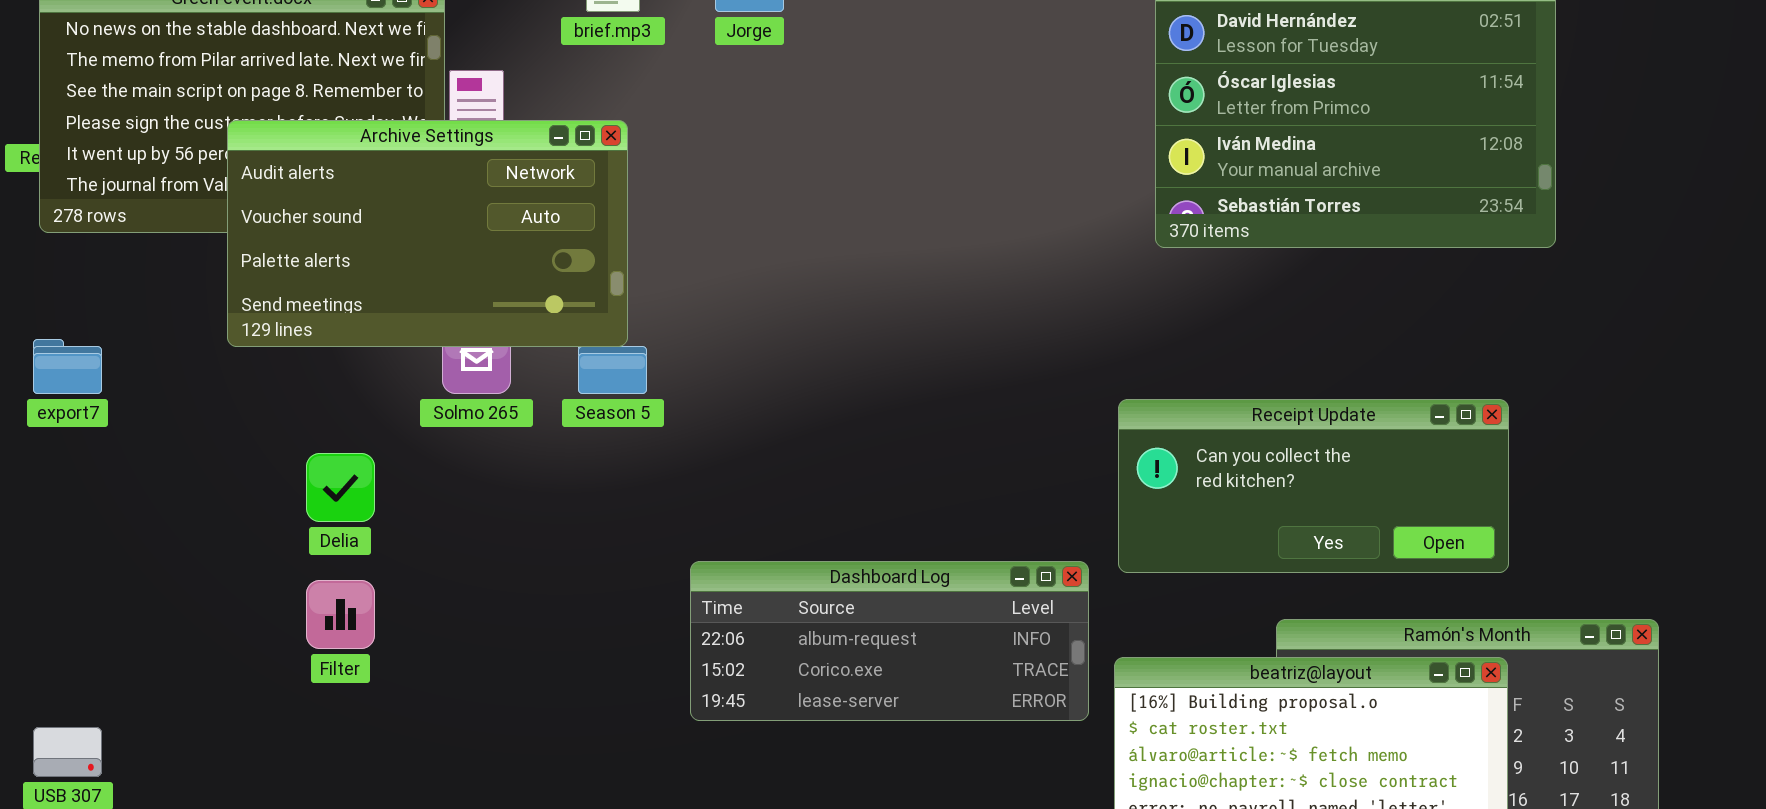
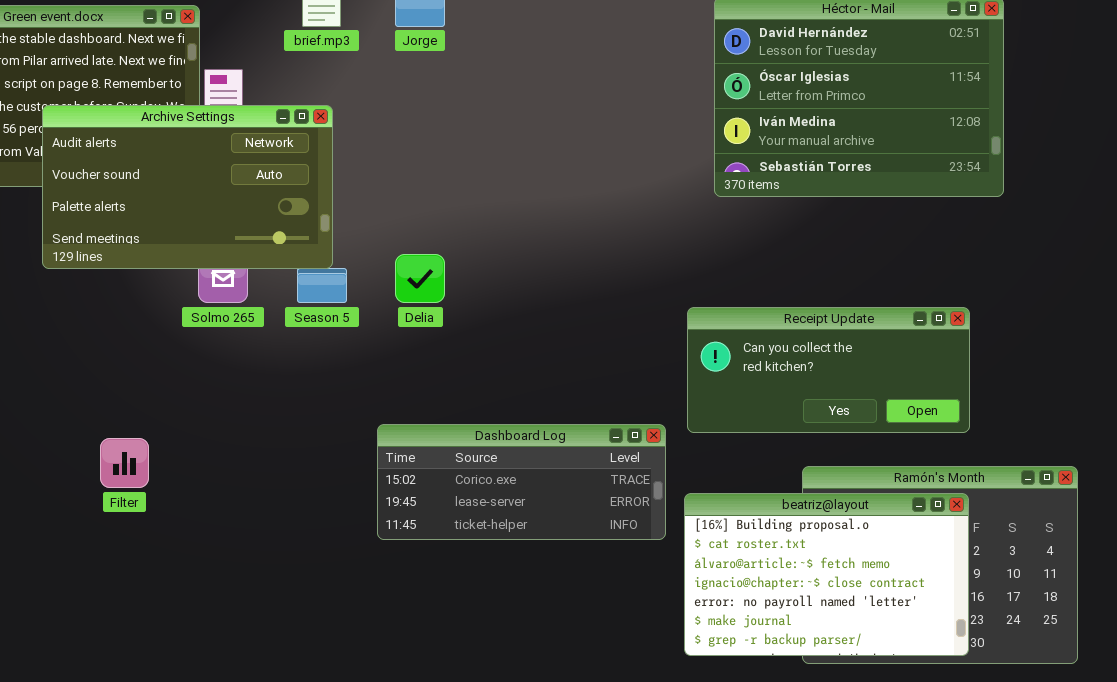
Delia: [306,453,375,522] -> [395,254,445,303], moved
Dashboard Log: [690,561,1089,721] -> [377,424,666,540], scrolled down 1 row

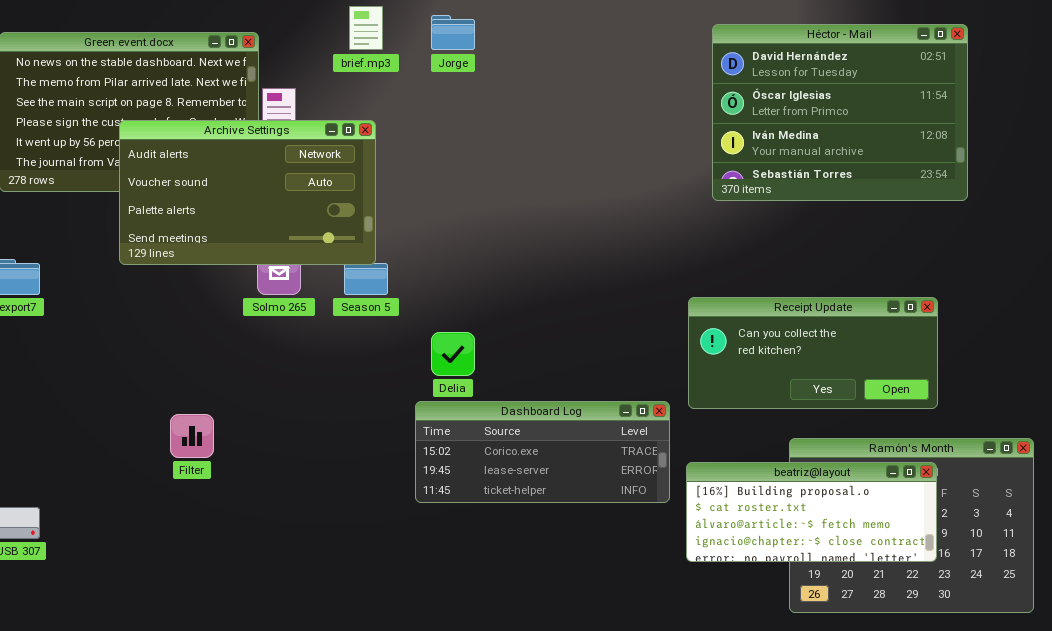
Delia: [395,254,445,303] -> [431,332,475,376], moved
beatriz@layout: [684,493,969,656] -> [686,462,937,562], resized

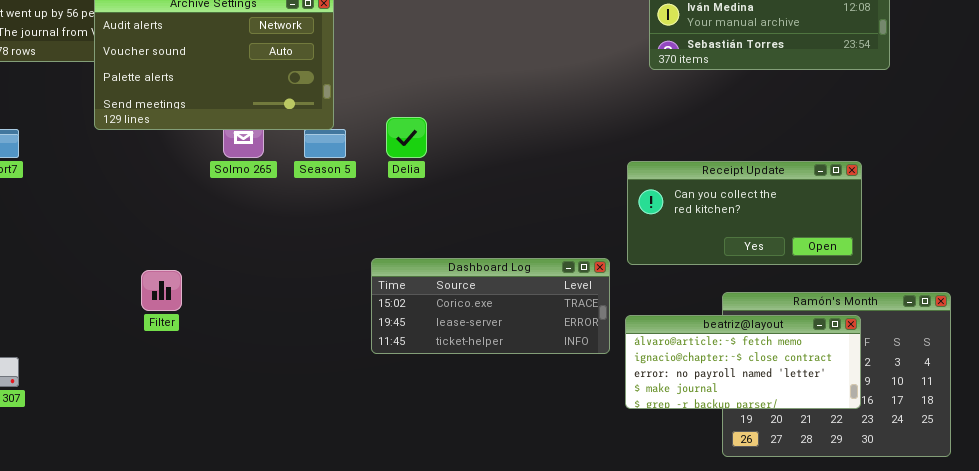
Delia: [431,332,475,376] -> [386,117,427,158], moved
beatriz@layout: [686,462,937,562] -> [625,315,861,409], scrolled down 2 rows

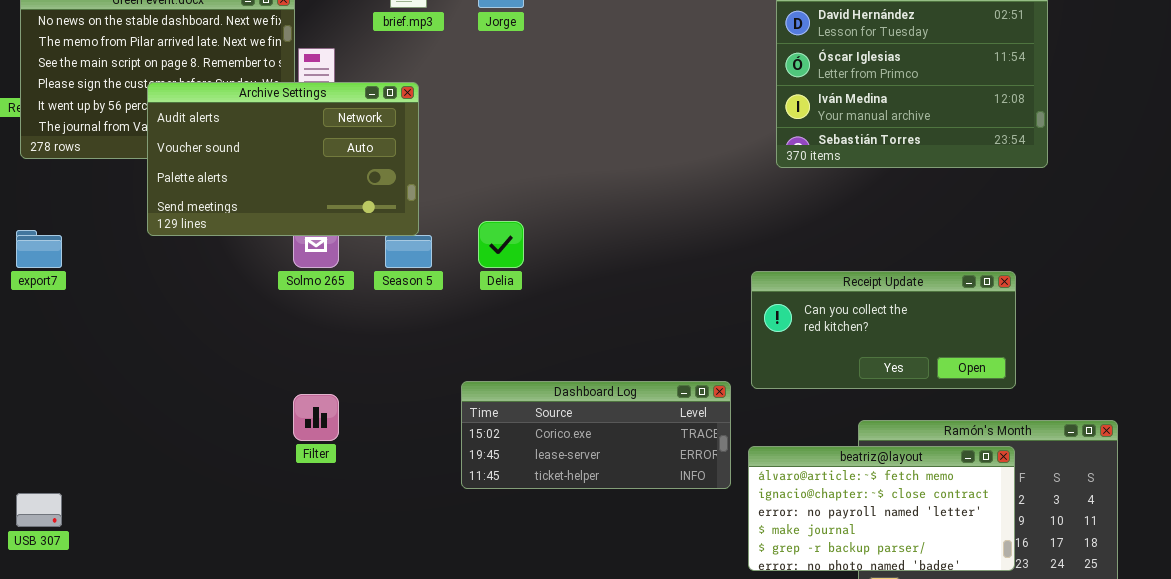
Filter: [141,270,182,311] -> [293,394,339,441], moved
beatriz@layout: [625,315,861,409] -> [748,446,1015,571], resized

